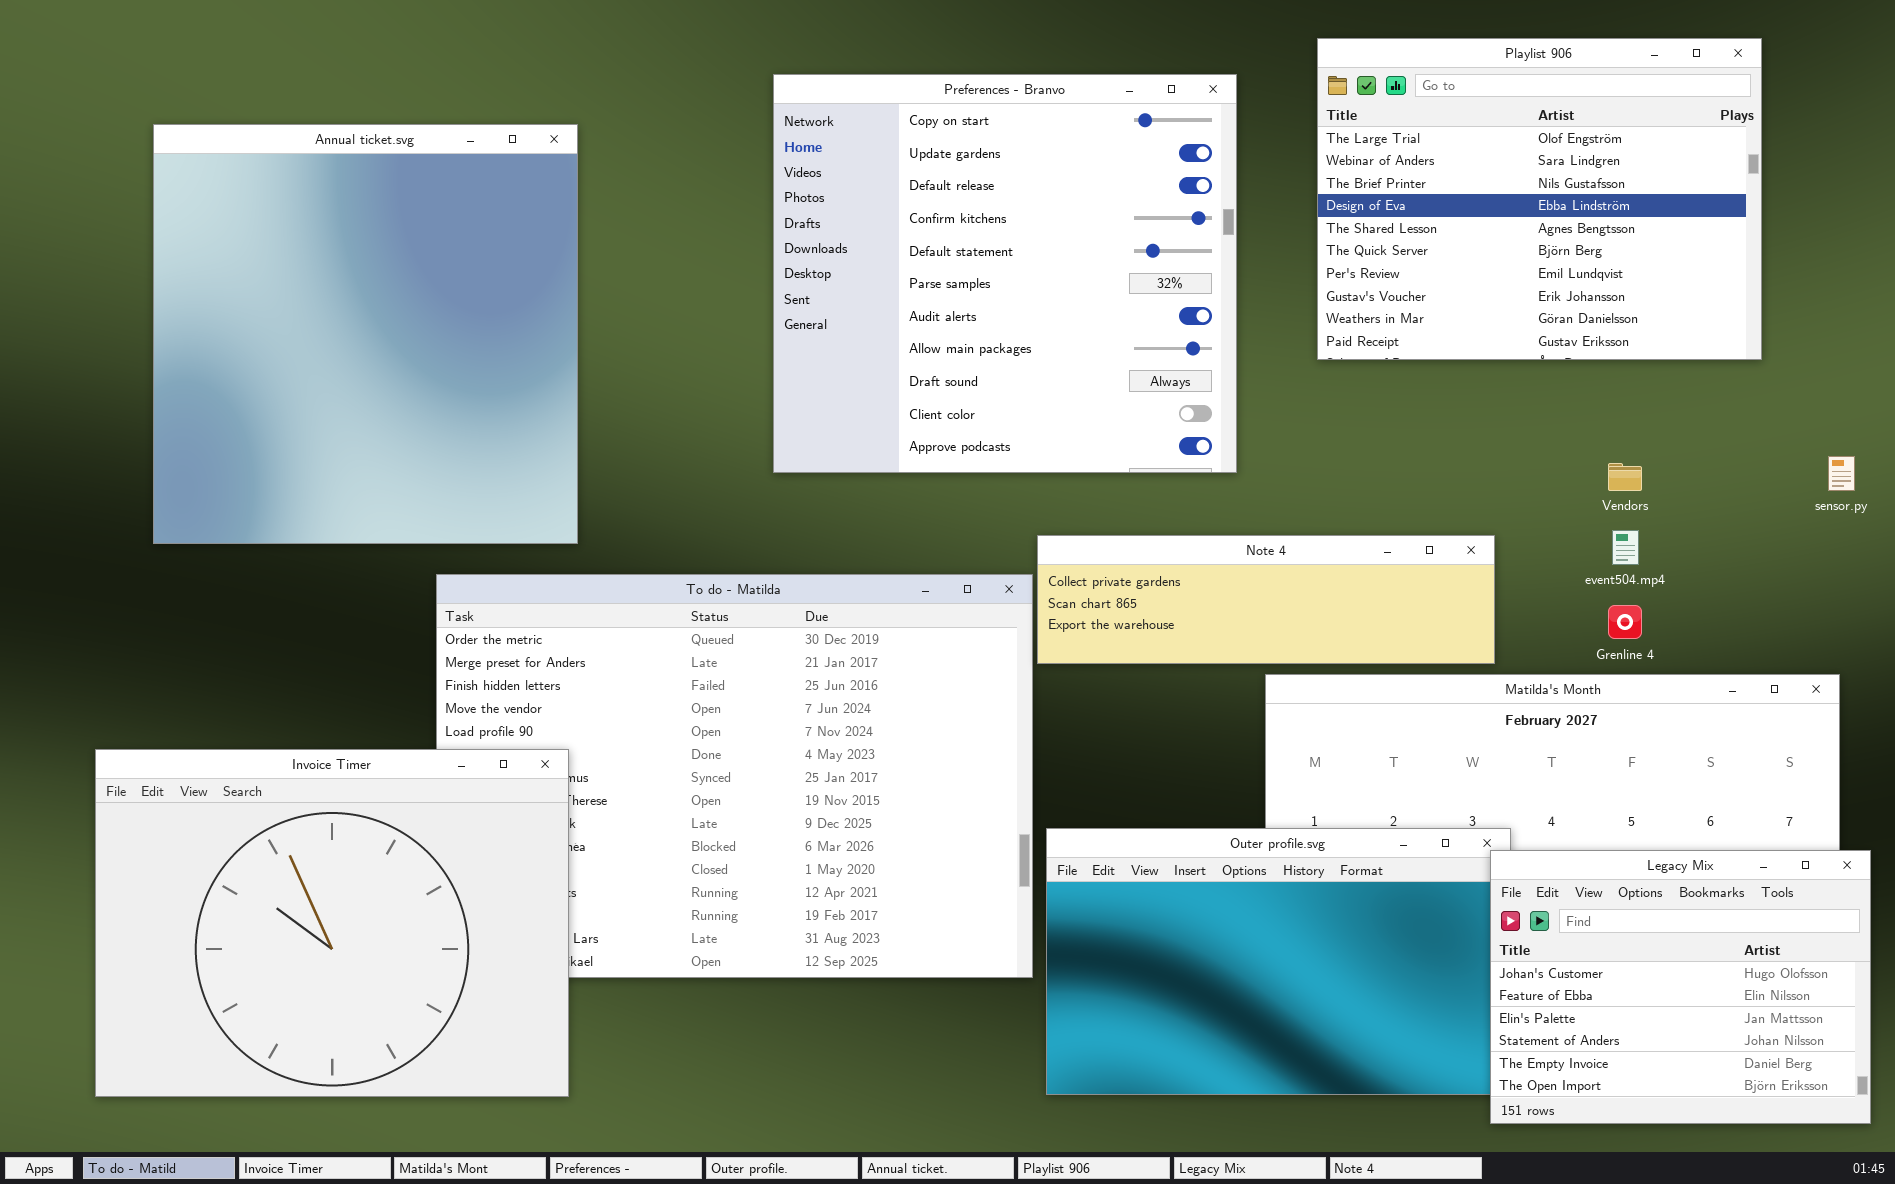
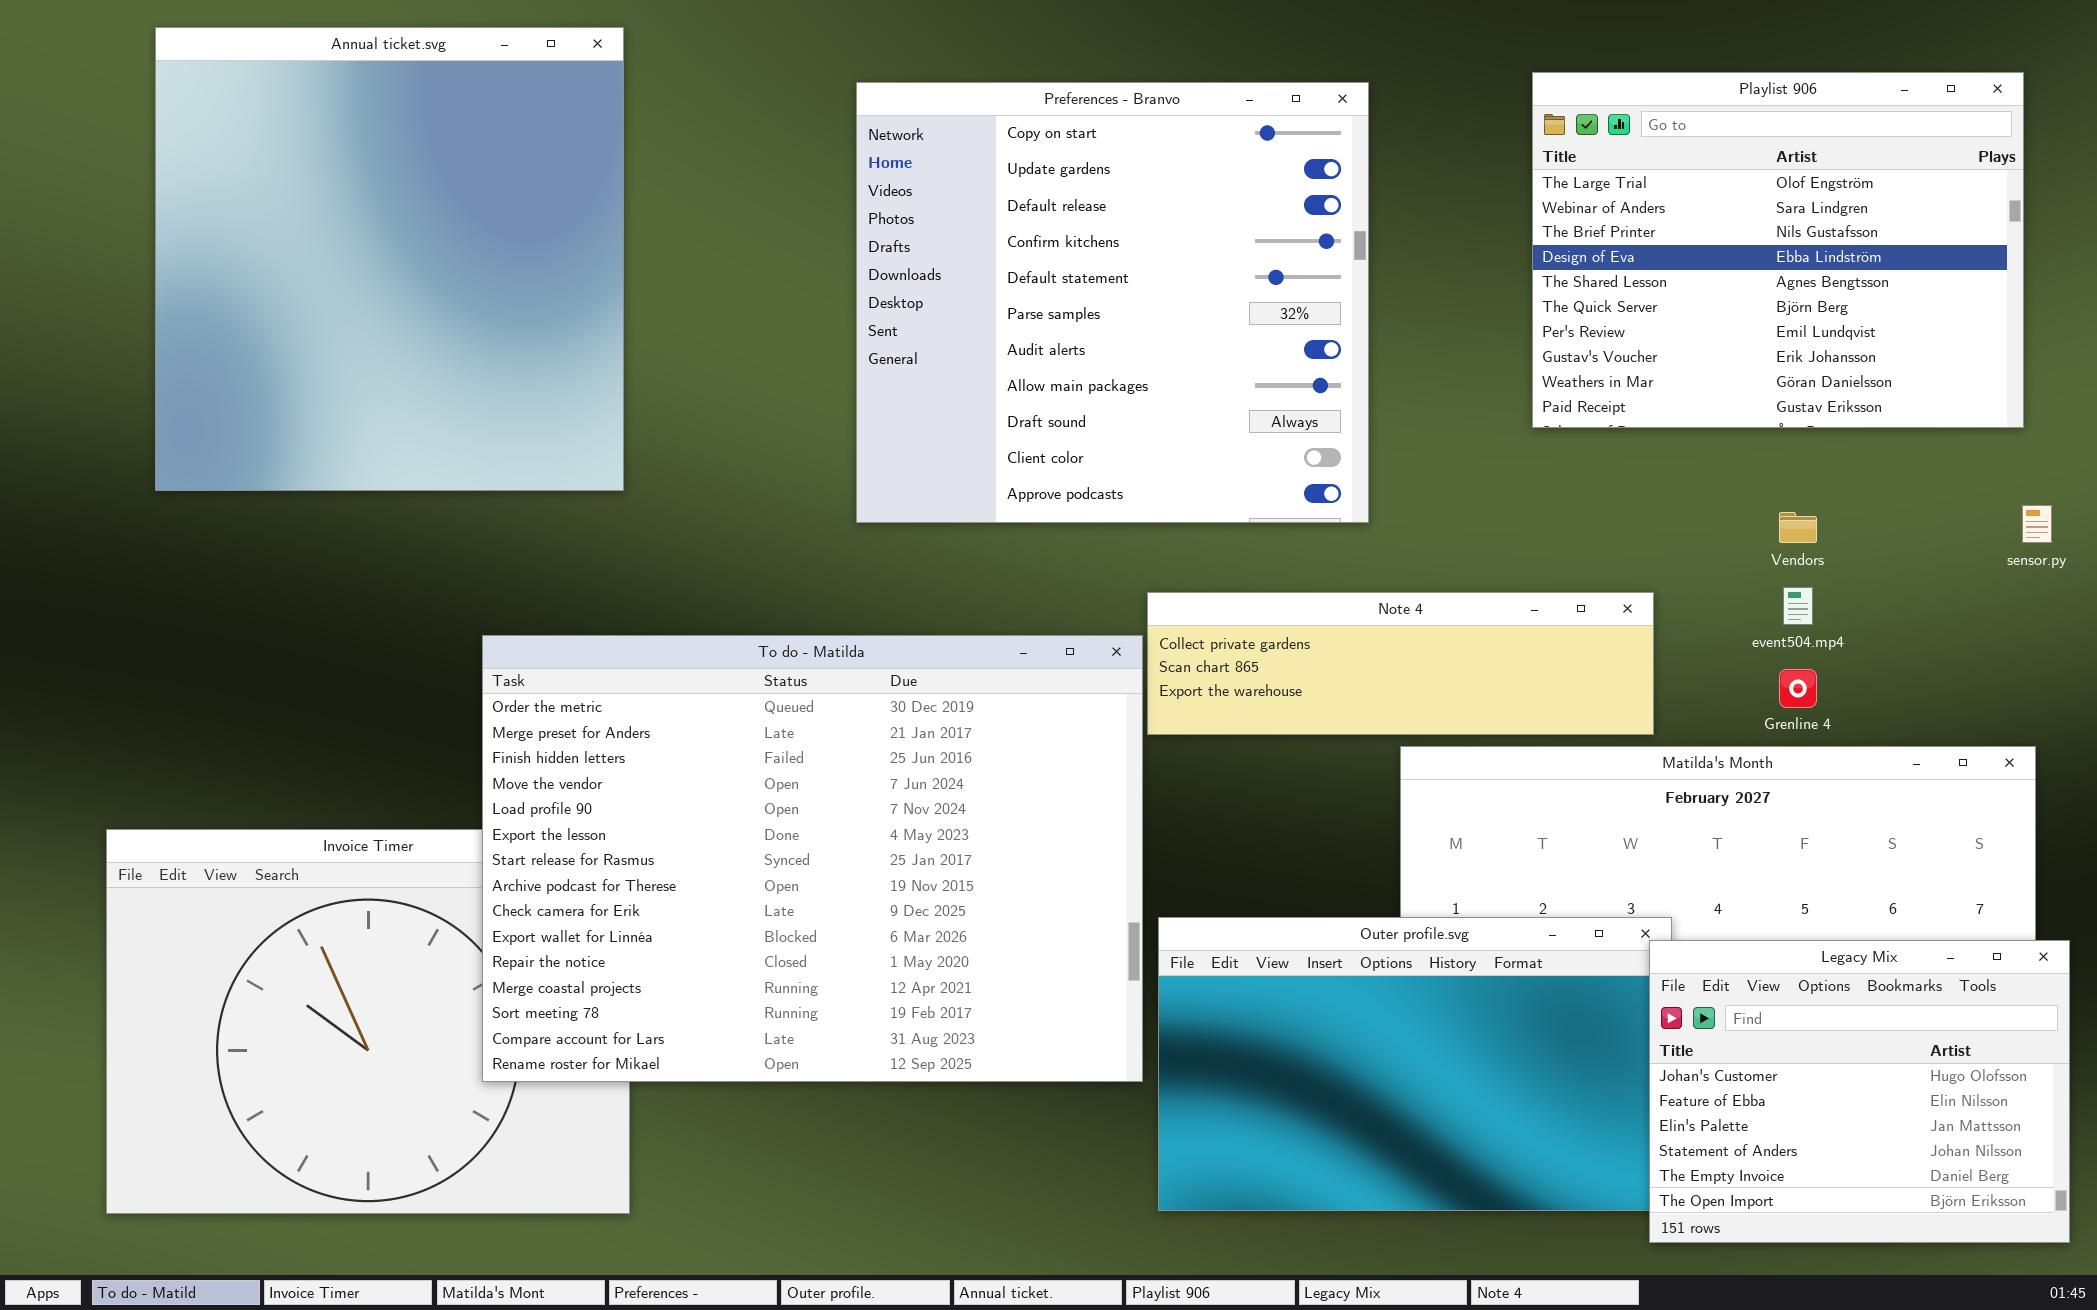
Playlist 906: [1317,38,1762,360] -> [1532,72,2024,428], moved
Annual ticket.svg: [153,124,578,544] -> [155,27,624,491], moved
To do - Matilda: [436,574,1033,978] -> [482,635,1143,1082], raised

